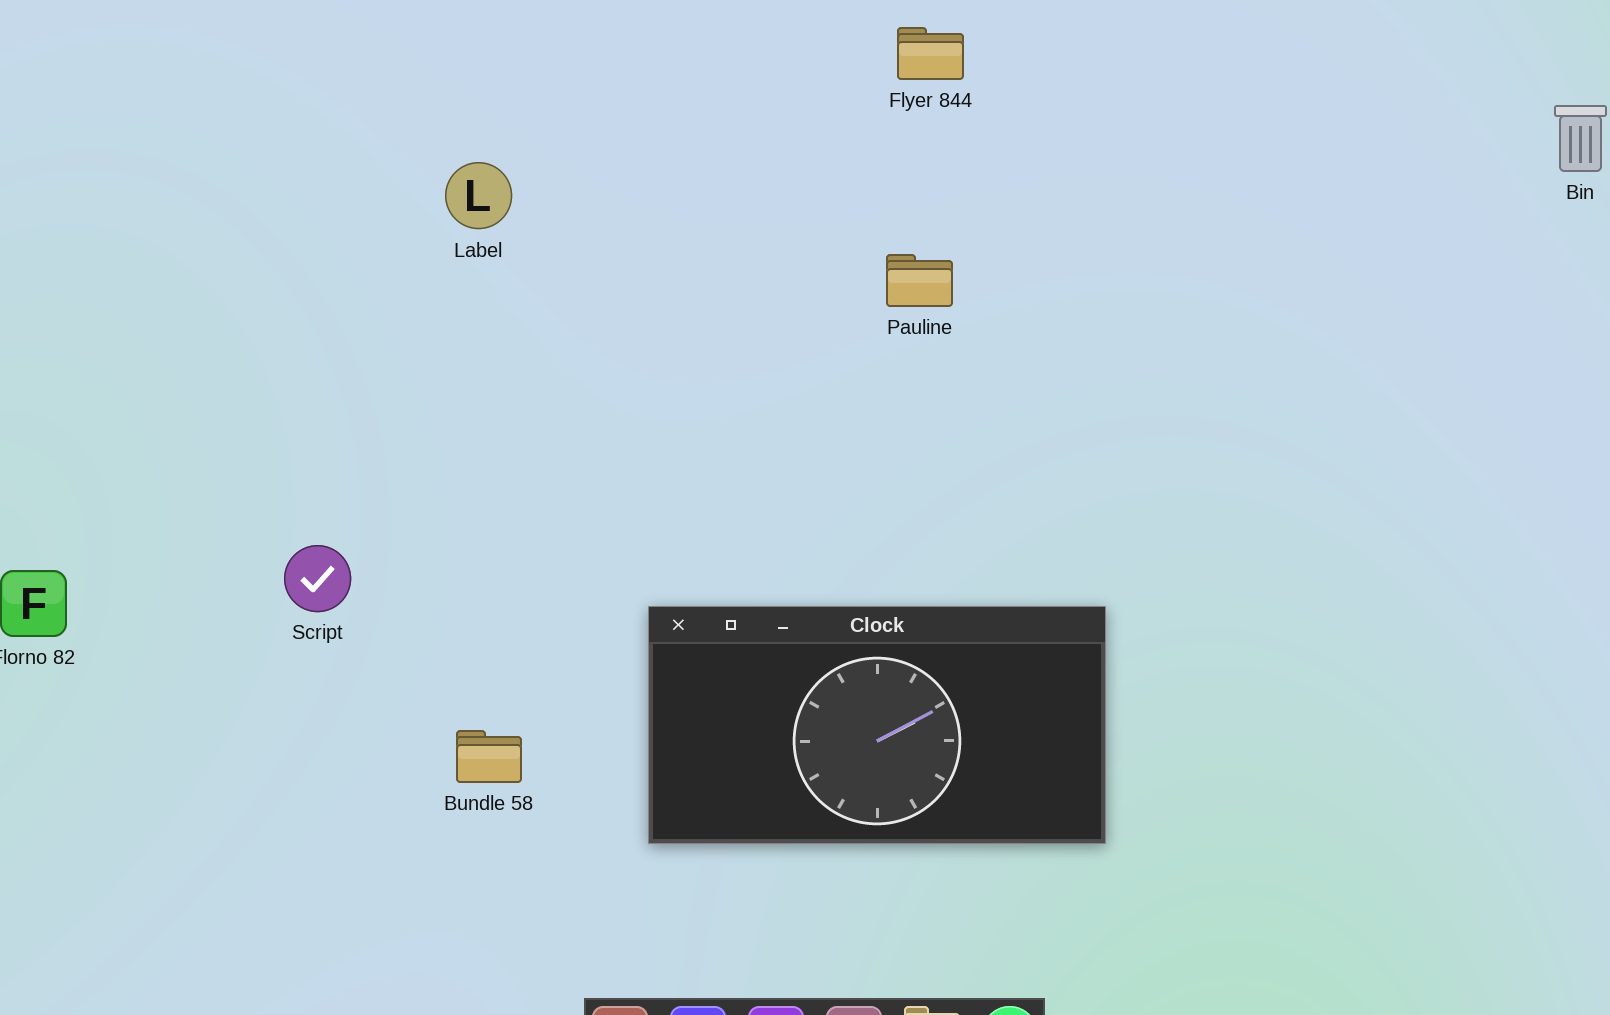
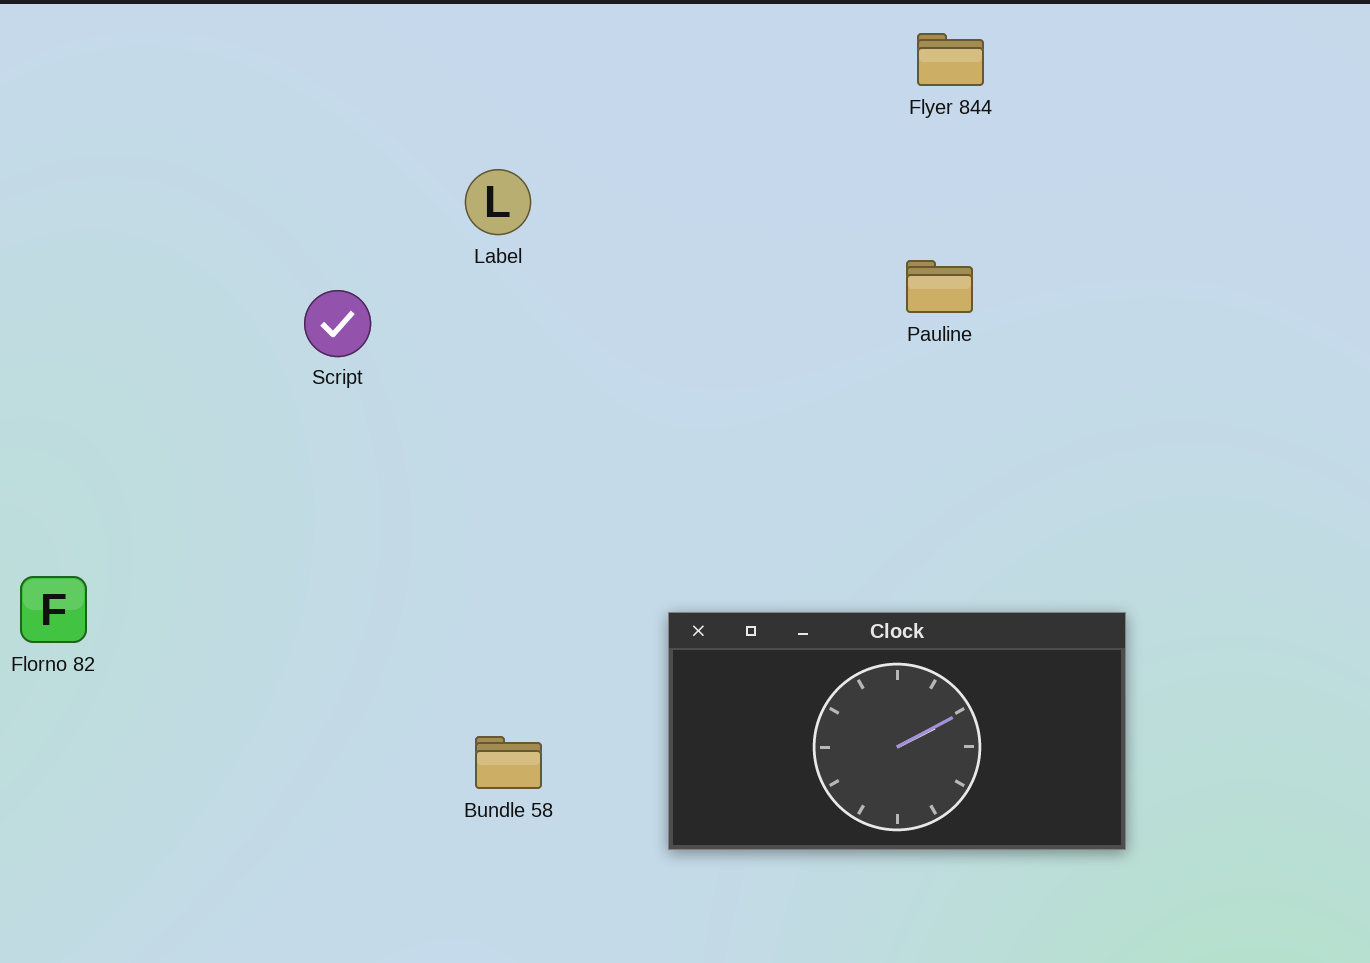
Script: [284,545,351,612] -> [304,290,371,357], moved

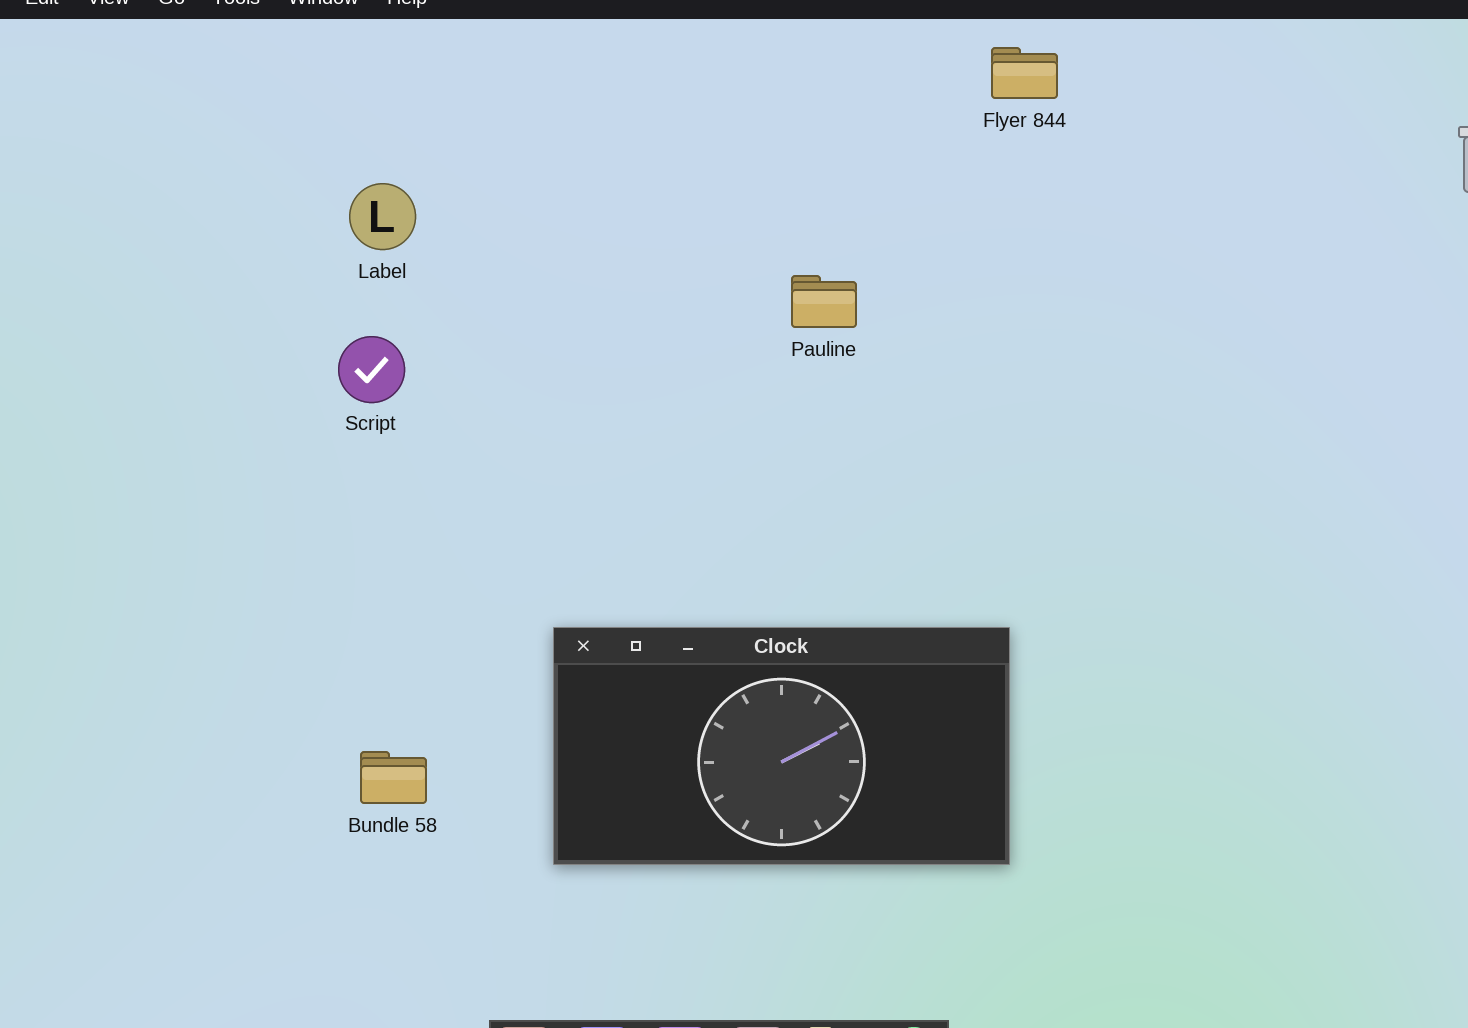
Flyer 844: [917,33,984,86] -> [991,47,1058,99], moved
Script: [304,290,371,357] -> [338,336,405,403], moved

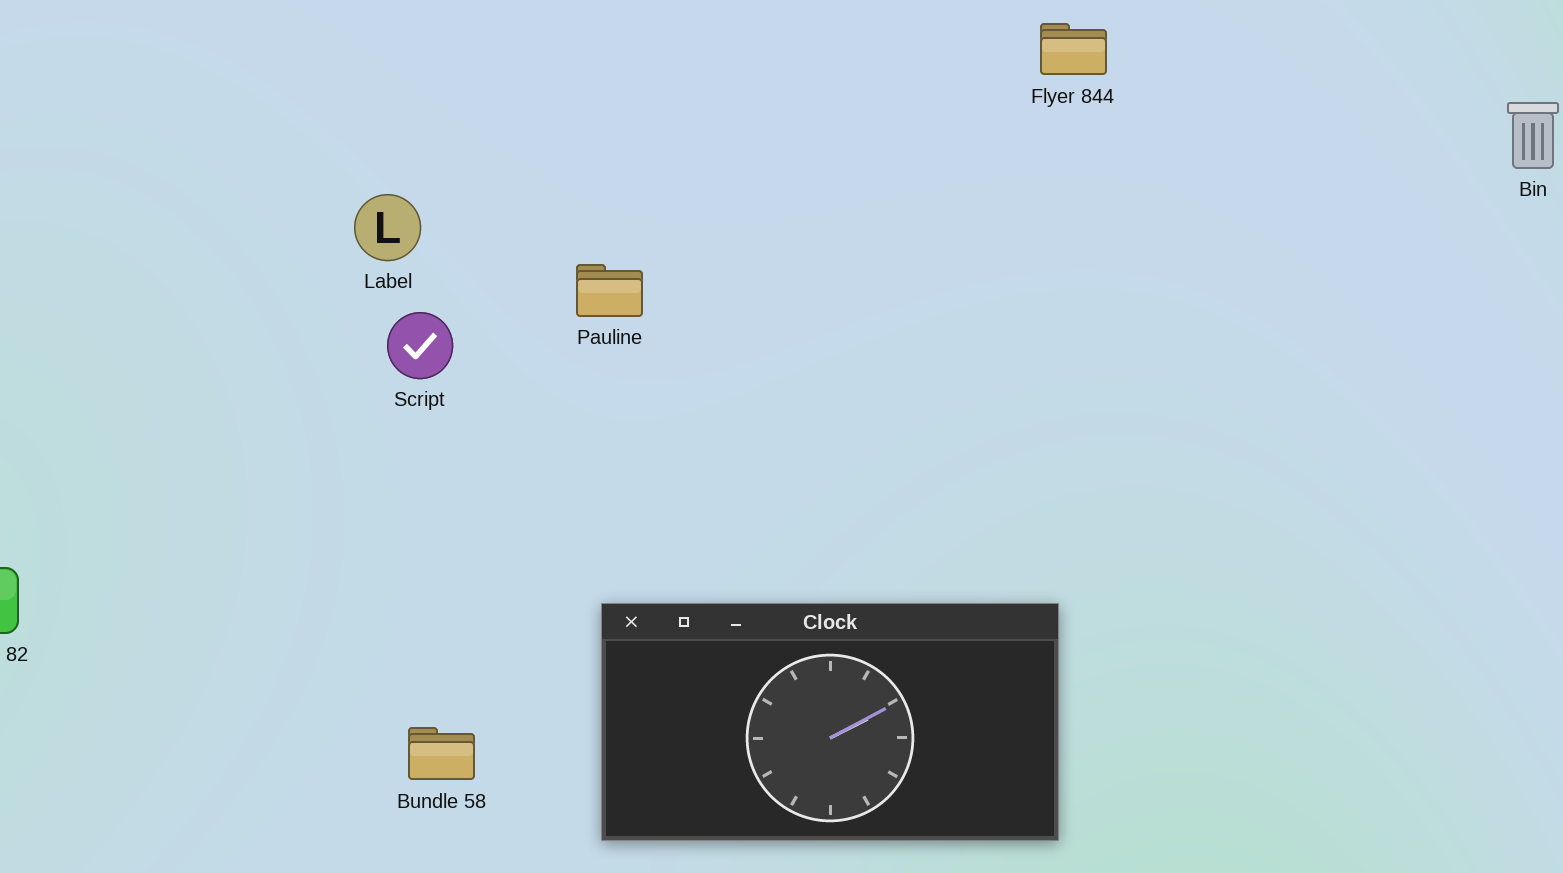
Label: [349,183,416,250] -> [354,194,421,261], moved
Pauline: [791,275,857,328] -> [576,264,643,317], moved

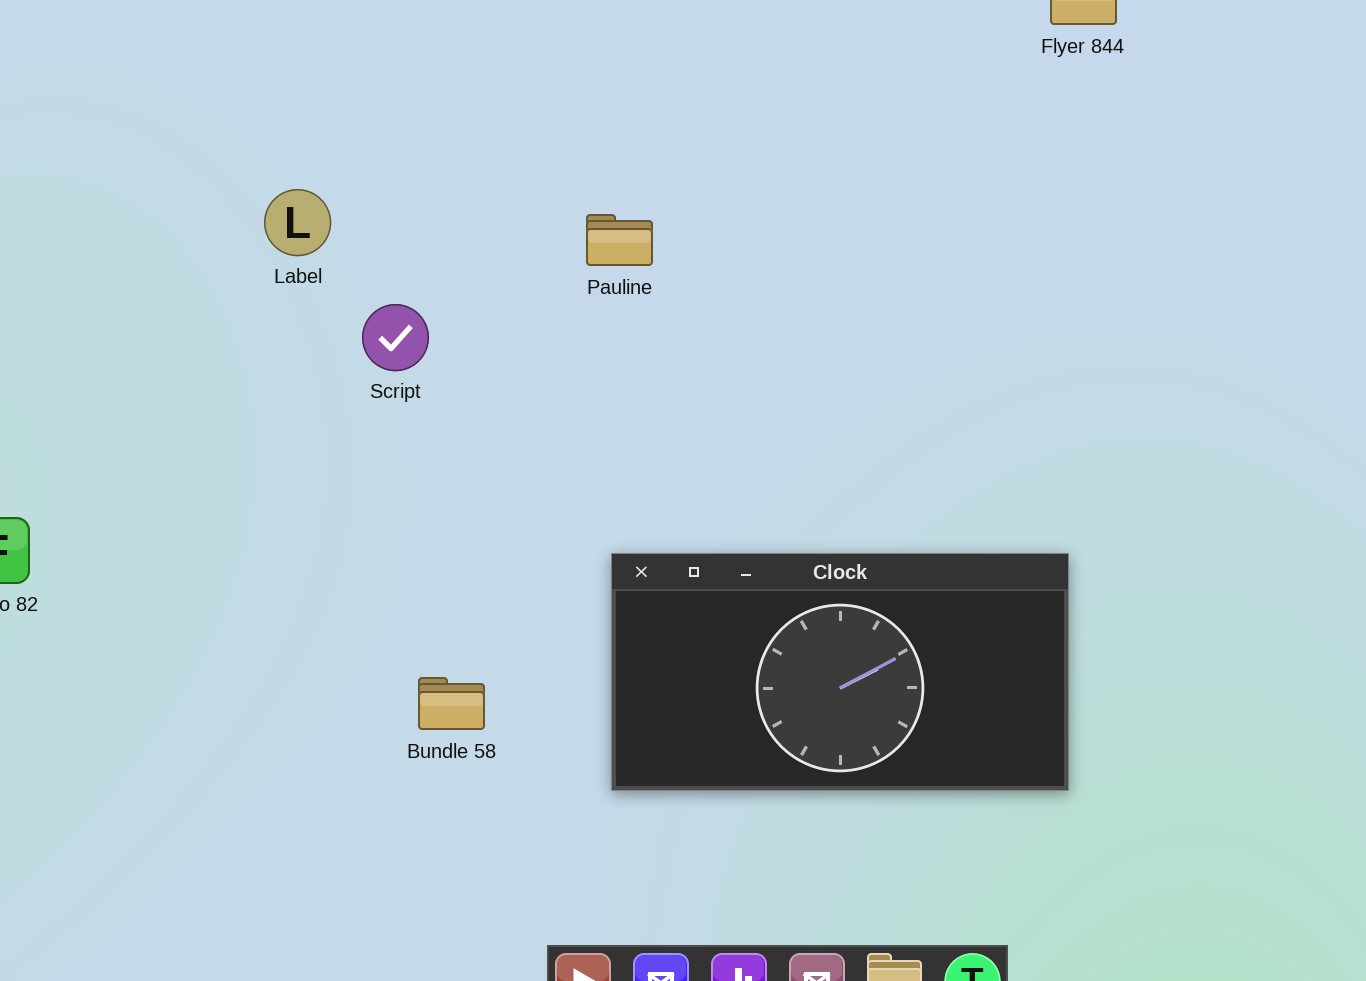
Label: [354,194,421,261] -> [264,189,331,256], moved
Script: [387,312,453,379] -> [362,304,429,371], moved

